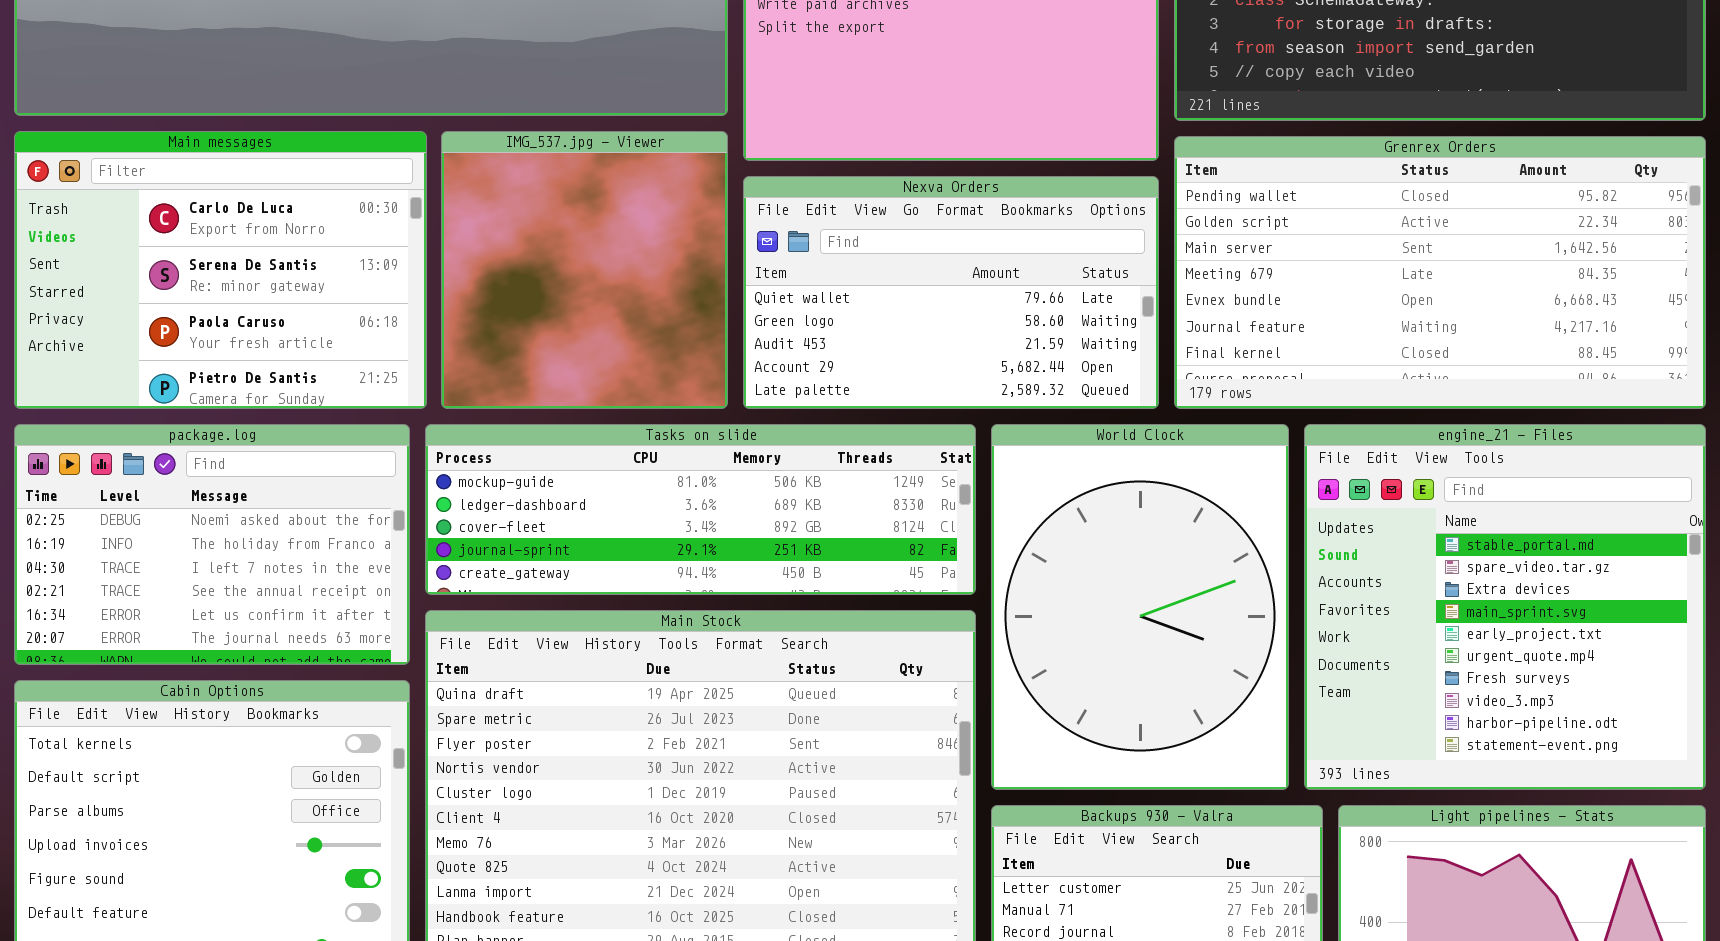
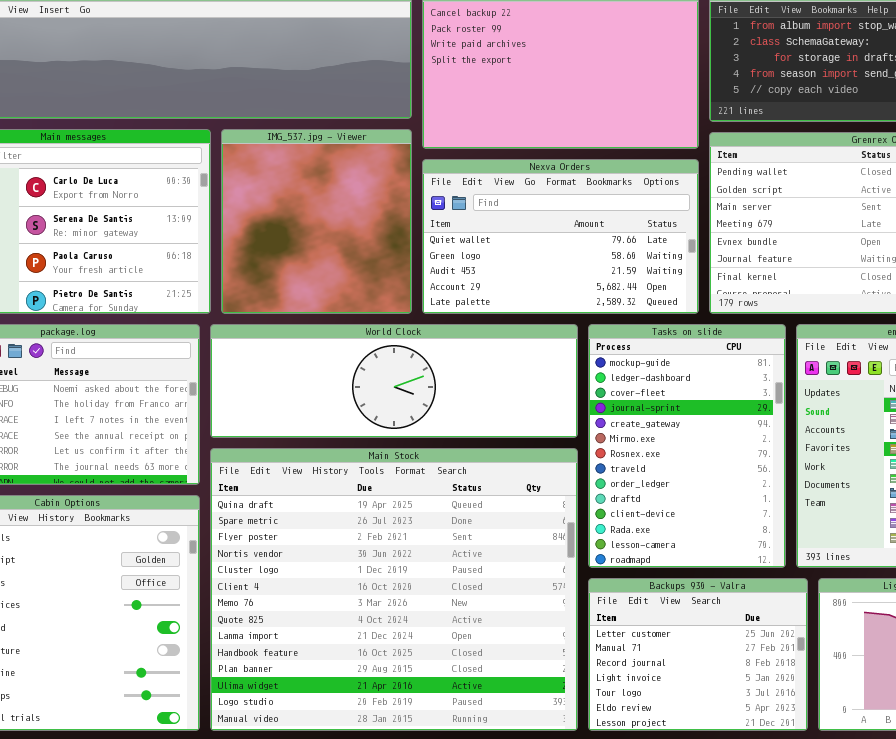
Tasks on slide: [425,424,976,595] -> [588,324,786,568], moved, resized
World Clock: [991,424,1289,790] -> [210,324,578,438], moved, resized

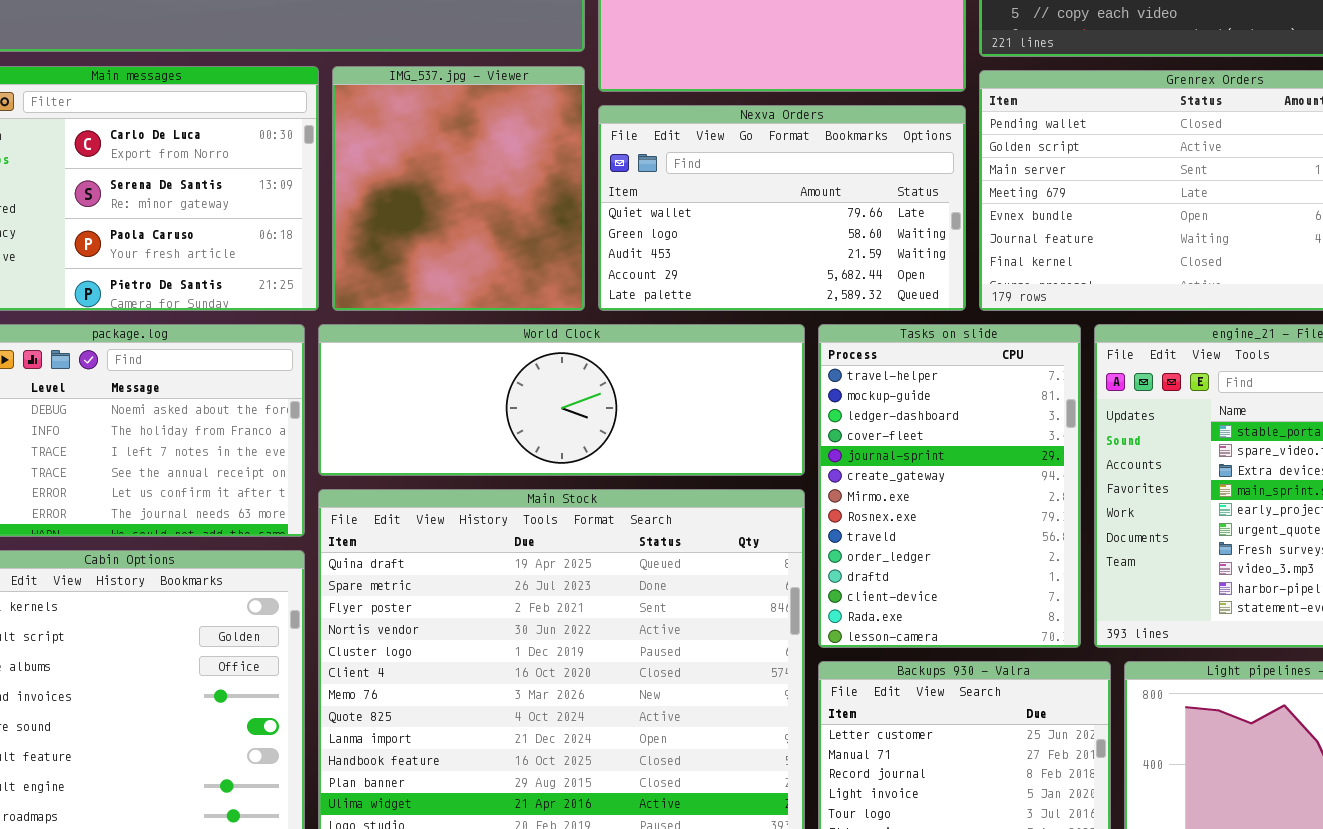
Tasks on slide: [588,324,786,568] -> [818,324,1081,648], scrolled up 1 row

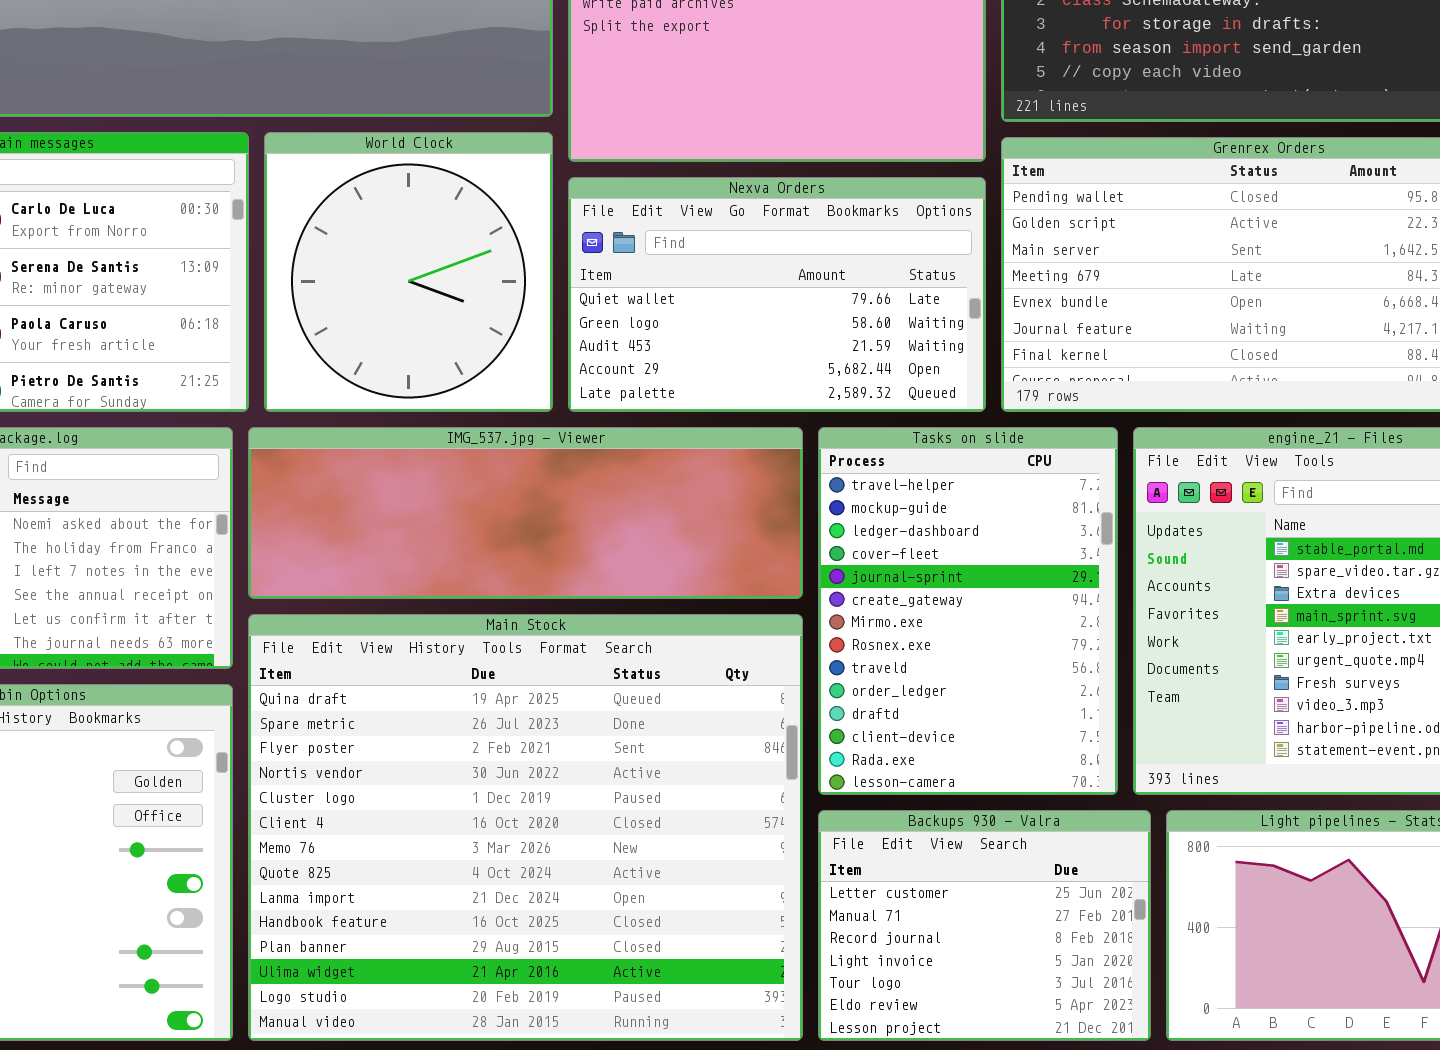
IMG_537.jpg - Viewer: [332,66,585,311] -> [248,427,803,599], moved, resized
World Clock: [318,324,805,476] -> [264,132,553,412], moved, resized

